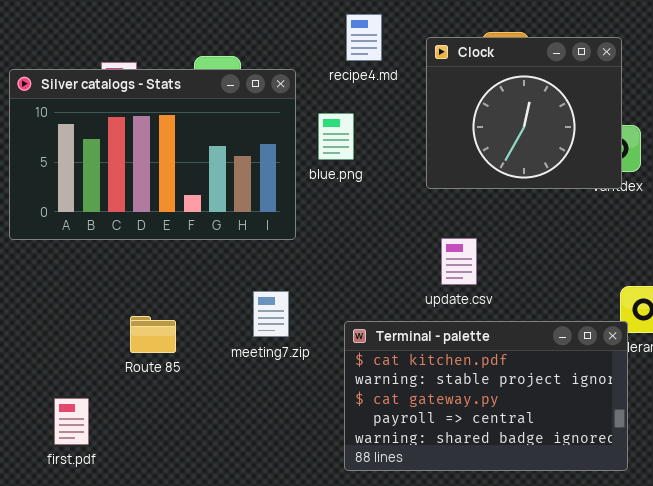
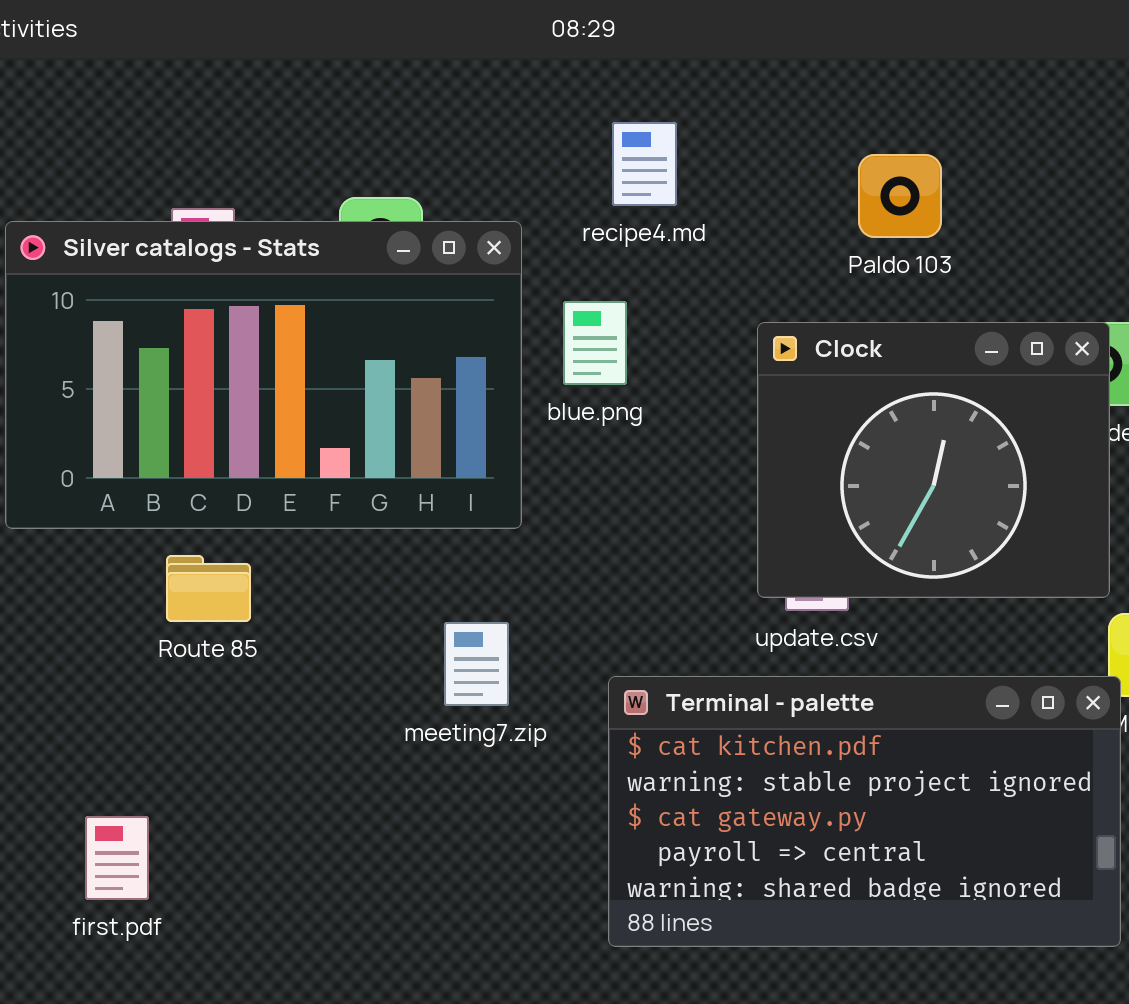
Clock: [426,37,622,189] -> [757,322,1110,598], moved
Route 85: [130,316,176,353] -> [166,555,251,622], moved

